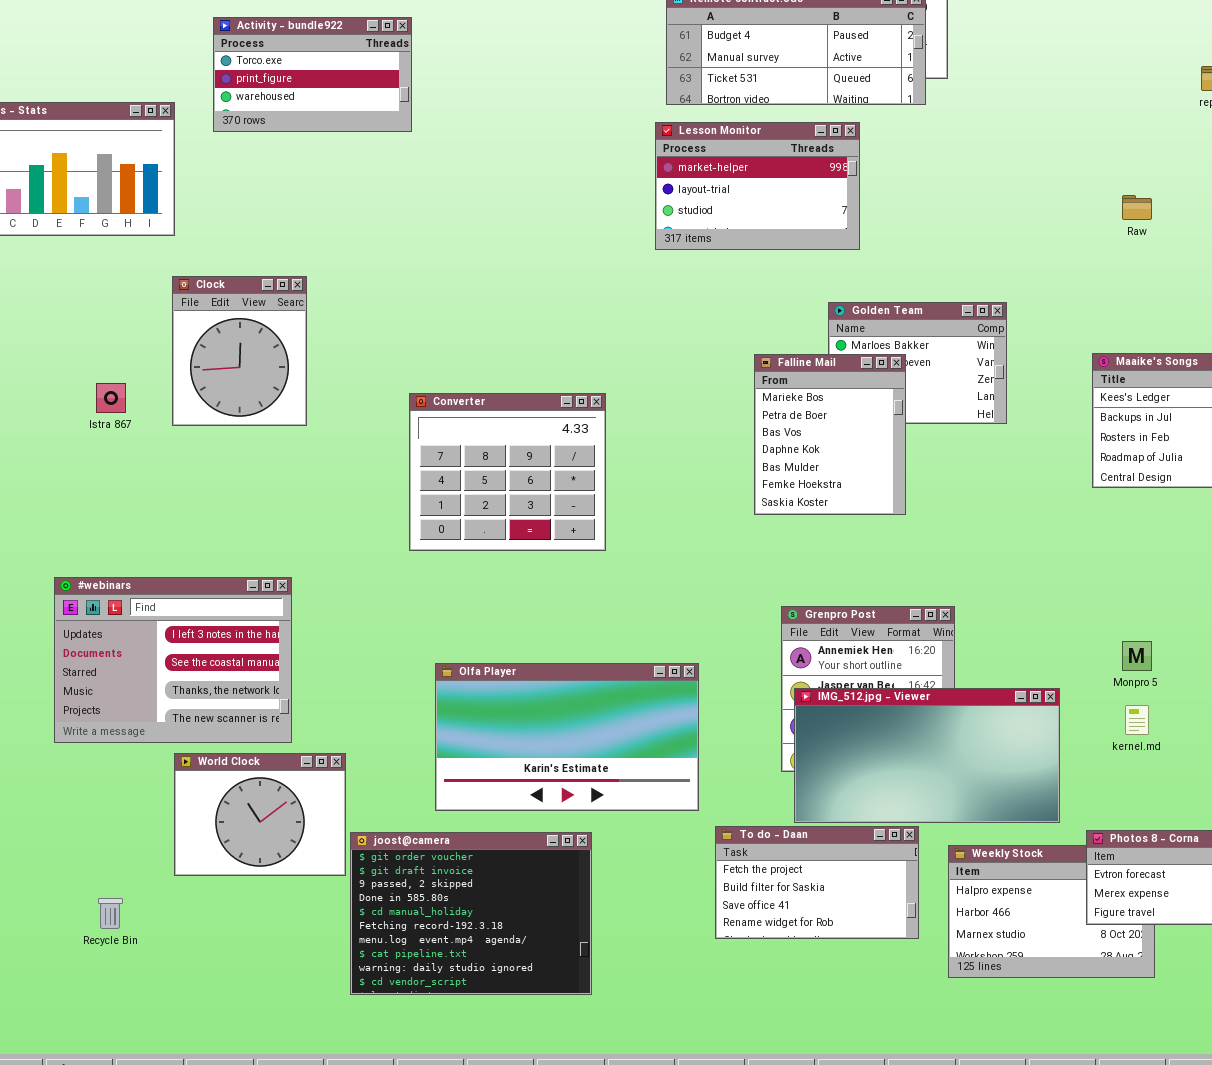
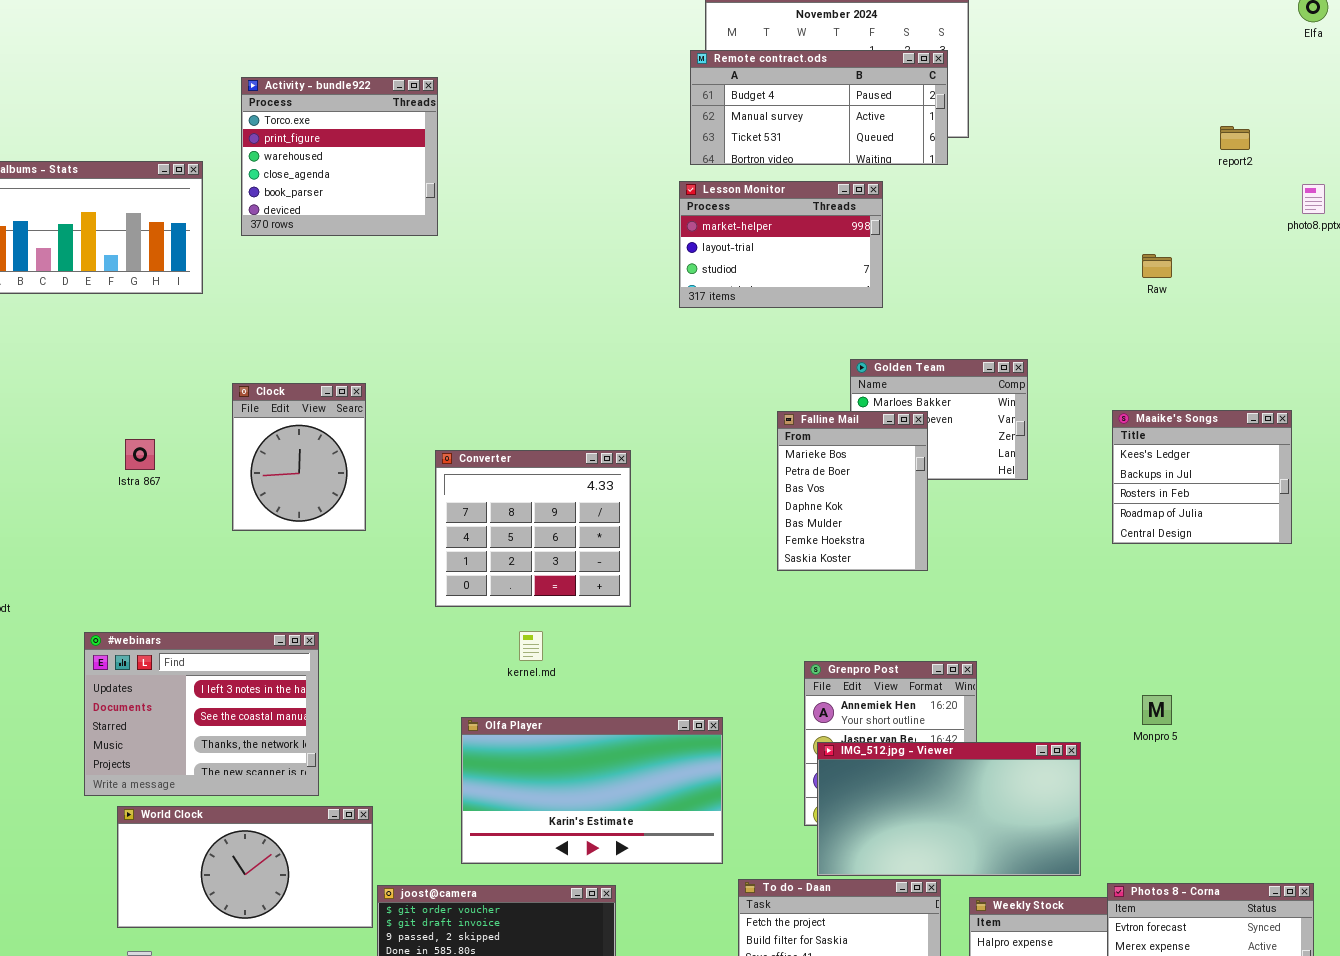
Activity - bundle922: [213,17,412,132] -> [241,77,438,236], resized
Clock: [172,276,307,426] -> [232,383,366,531], moved
kernel.md: [1125,705,1149,735] -> [519,631,543,661], moved
World Clock: [174,753,346,876] -> [117,806,373,928], resized

